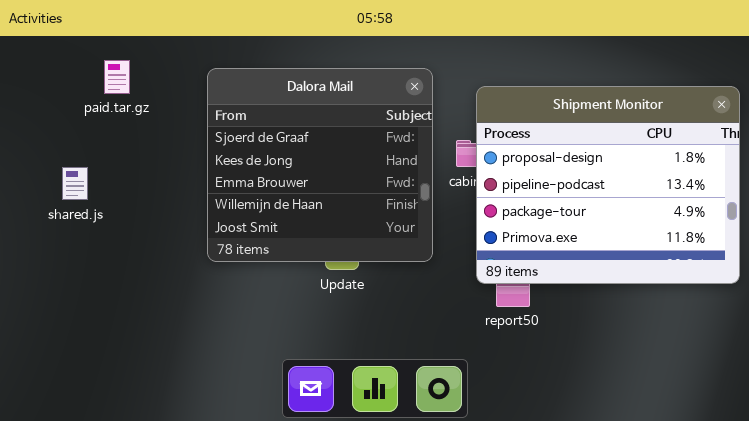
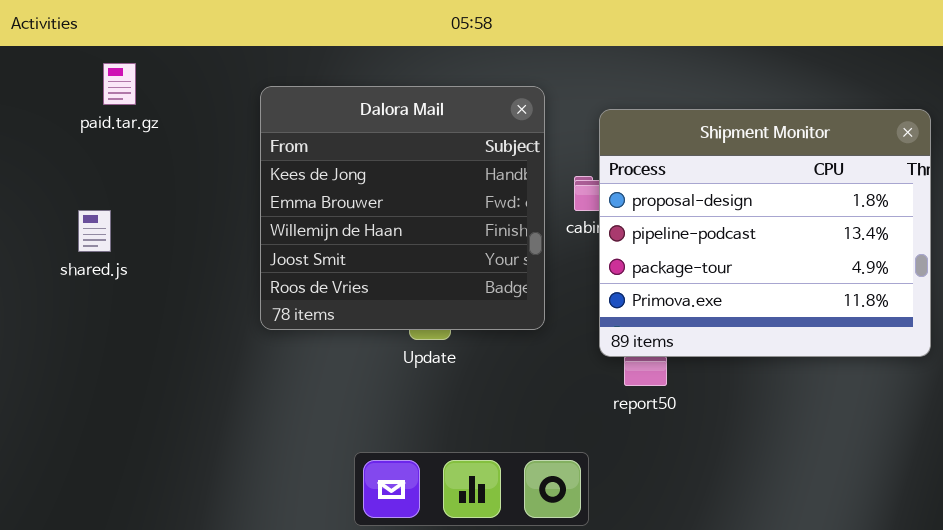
paid.tar.gz: [104,60,130,94] -> [103,63,136,105], moved
Dalora Mail: [207,68,433,262] -> [260,86,545,330], scrolled down 1 row

